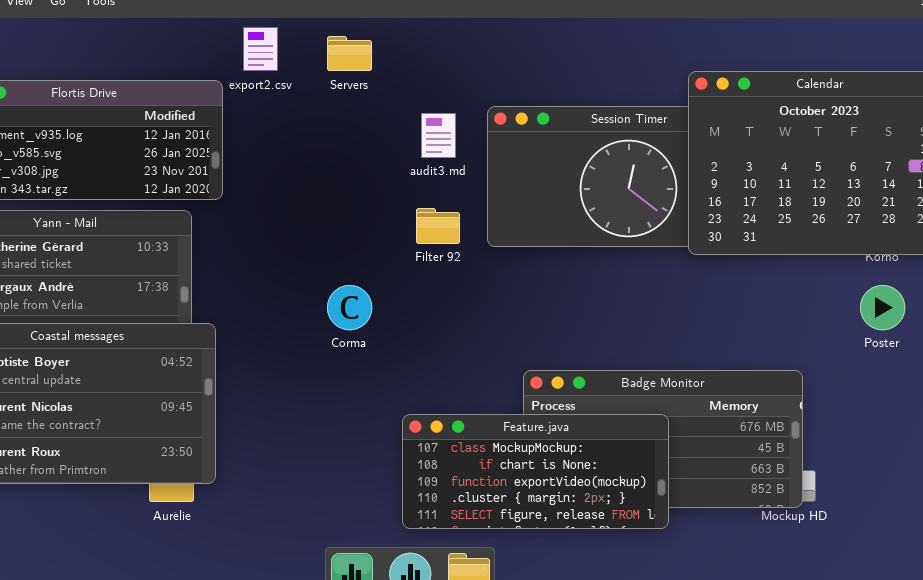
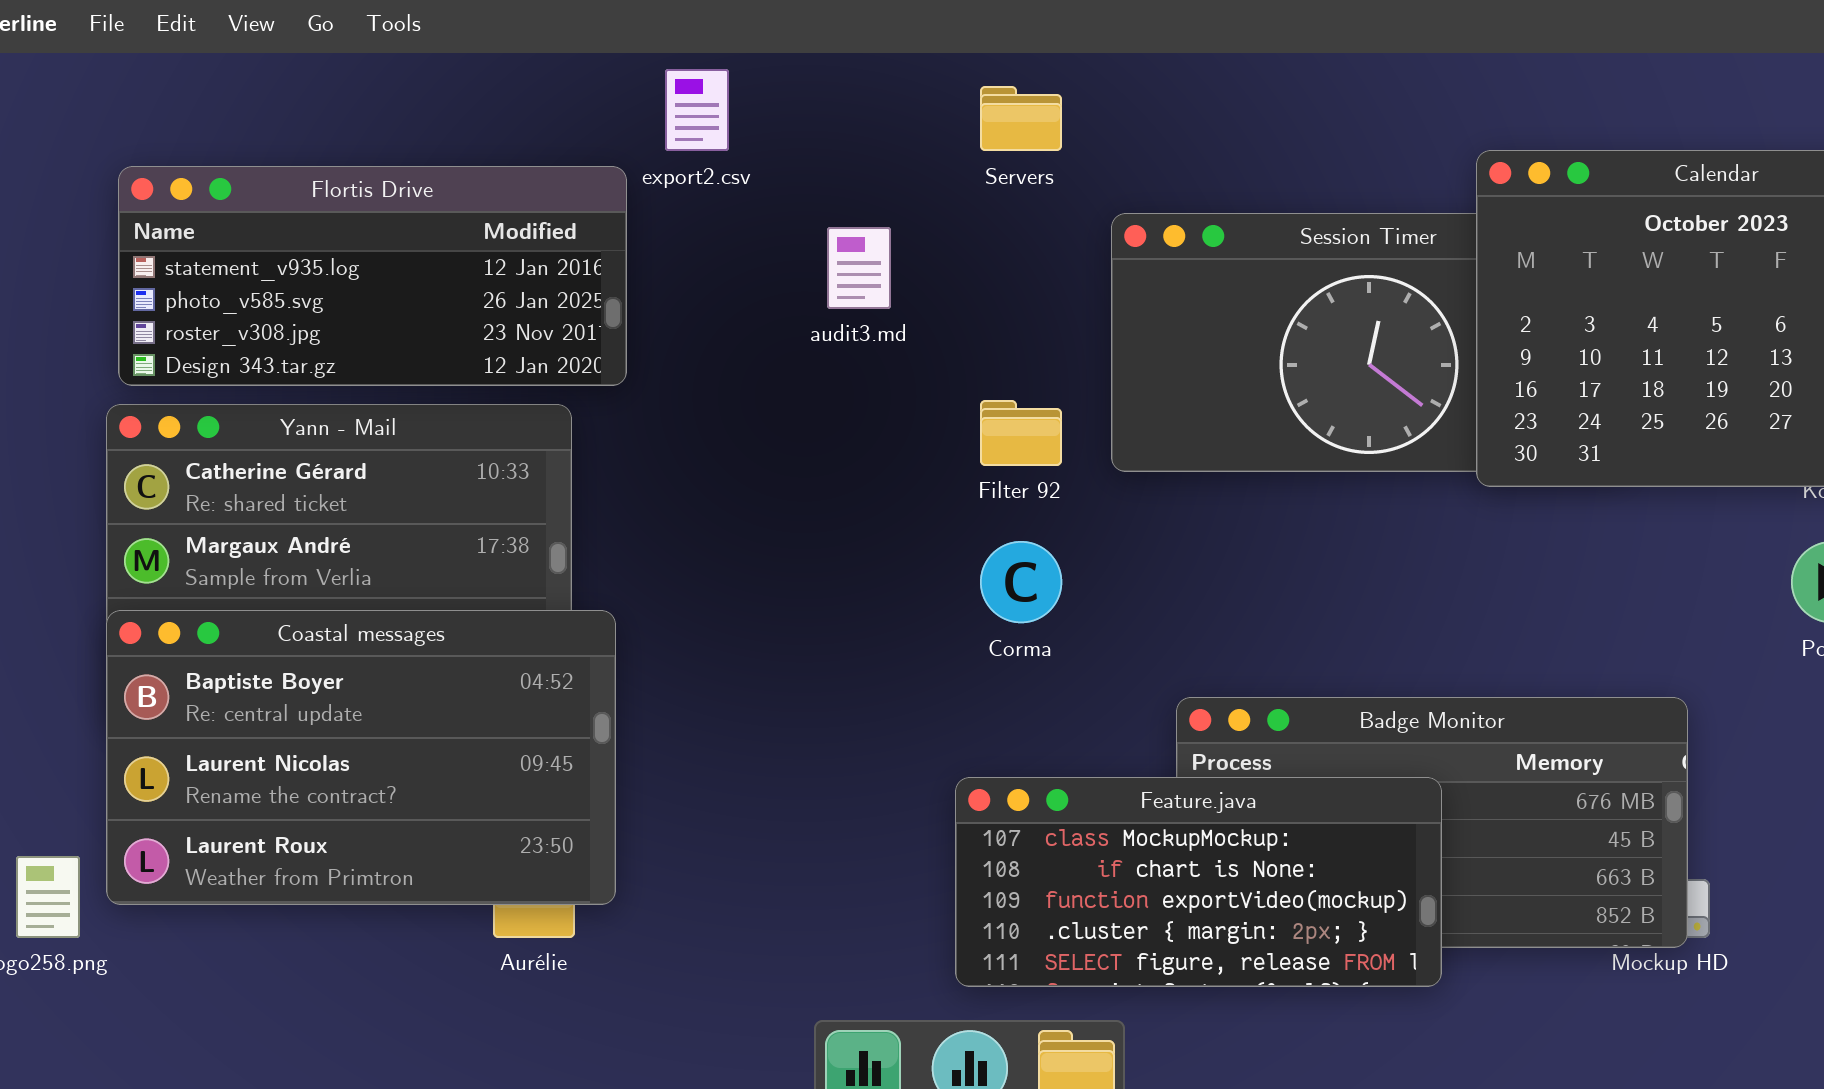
Servers: [327,36,372,71] -> [980,86,1062,151], moved
audit3.md: [421,113,456,158] -> [827,227,891,309], moved
Corma: [327,285,372,330] -> [980,541,1062,623], moved

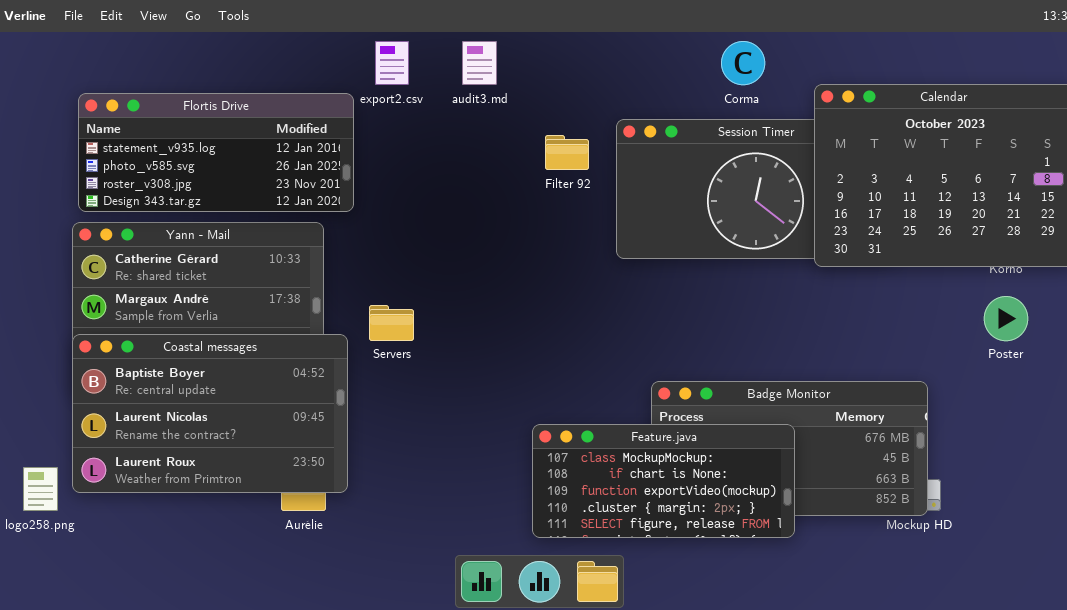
Servers: [980,86,1062,151] -> [369,305,414,341], moved
audit3.md: [827,227,891,309] -> [462,41,497,85], moved
Filter 92: [980,400,1062,466] -> [545,135,589,170], moved
Corma: [980,541,1062,623] -> [721,41,765,85], moved

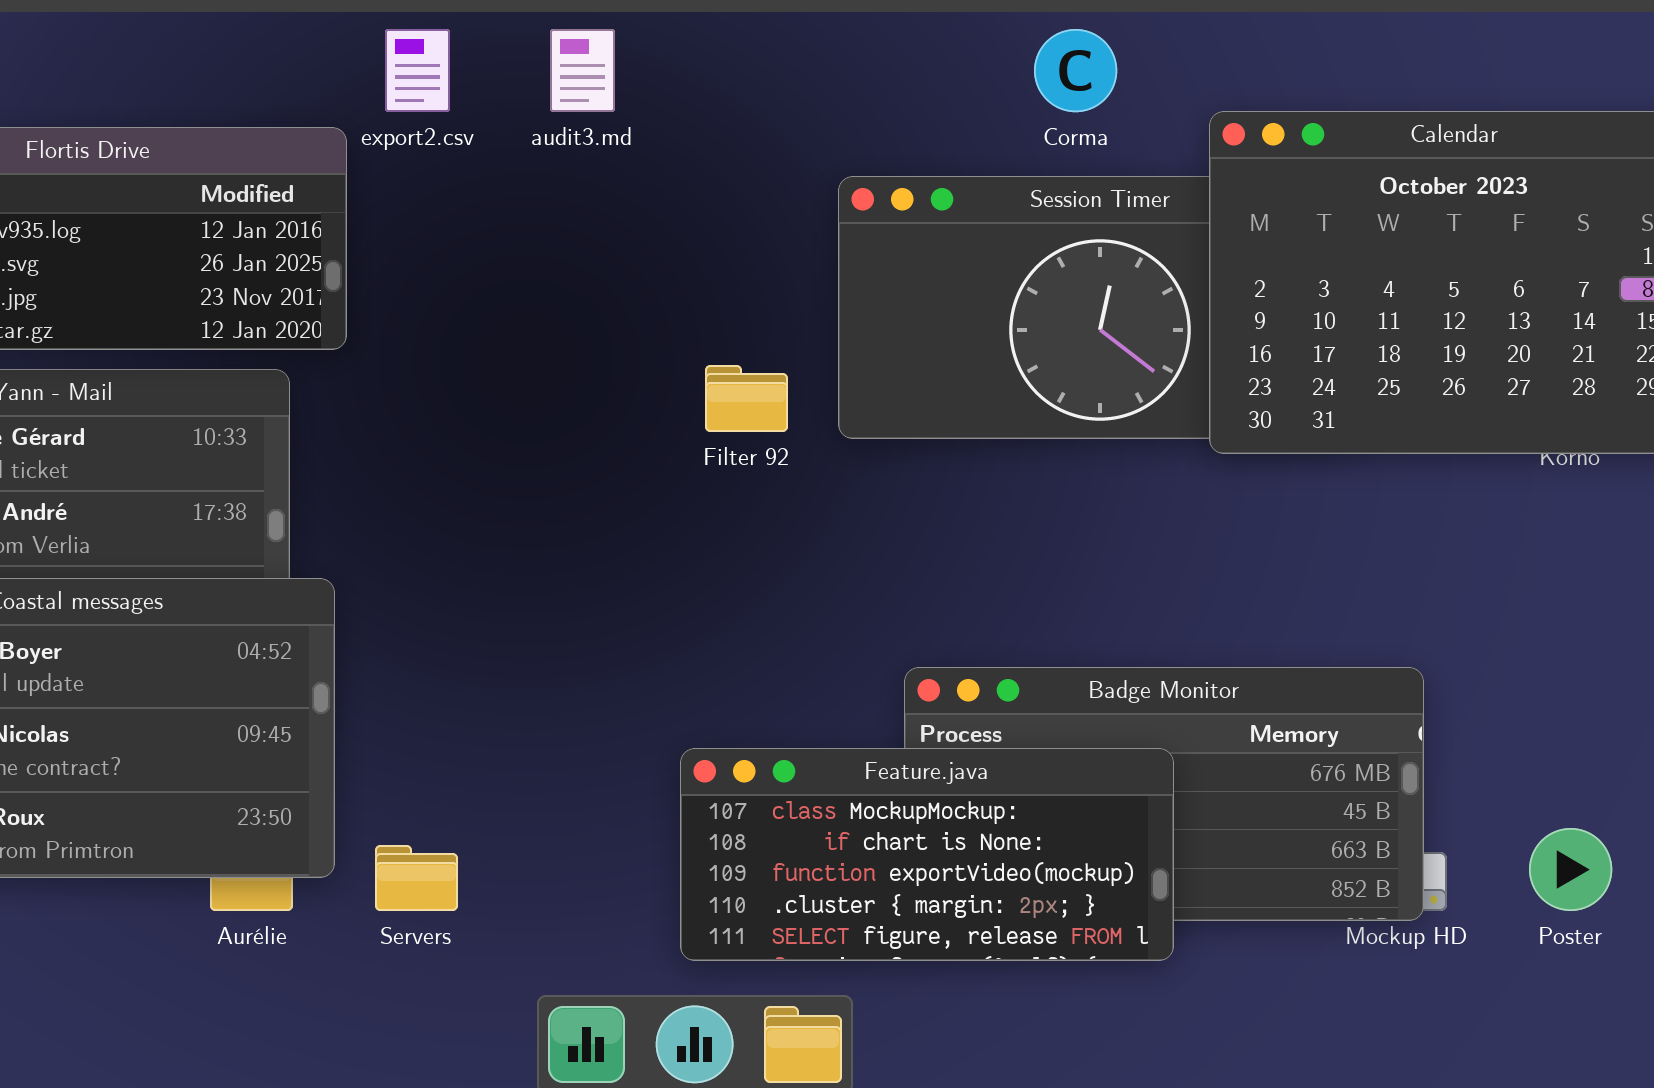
Filter 92: [545,135,589,170] -> [705,365,788,432], moved
Poster: [984,296,1028,341] -> [1529,828,1612,911], moved
Servers: [369,305,414,341] -> [375,845,458,911], moved

